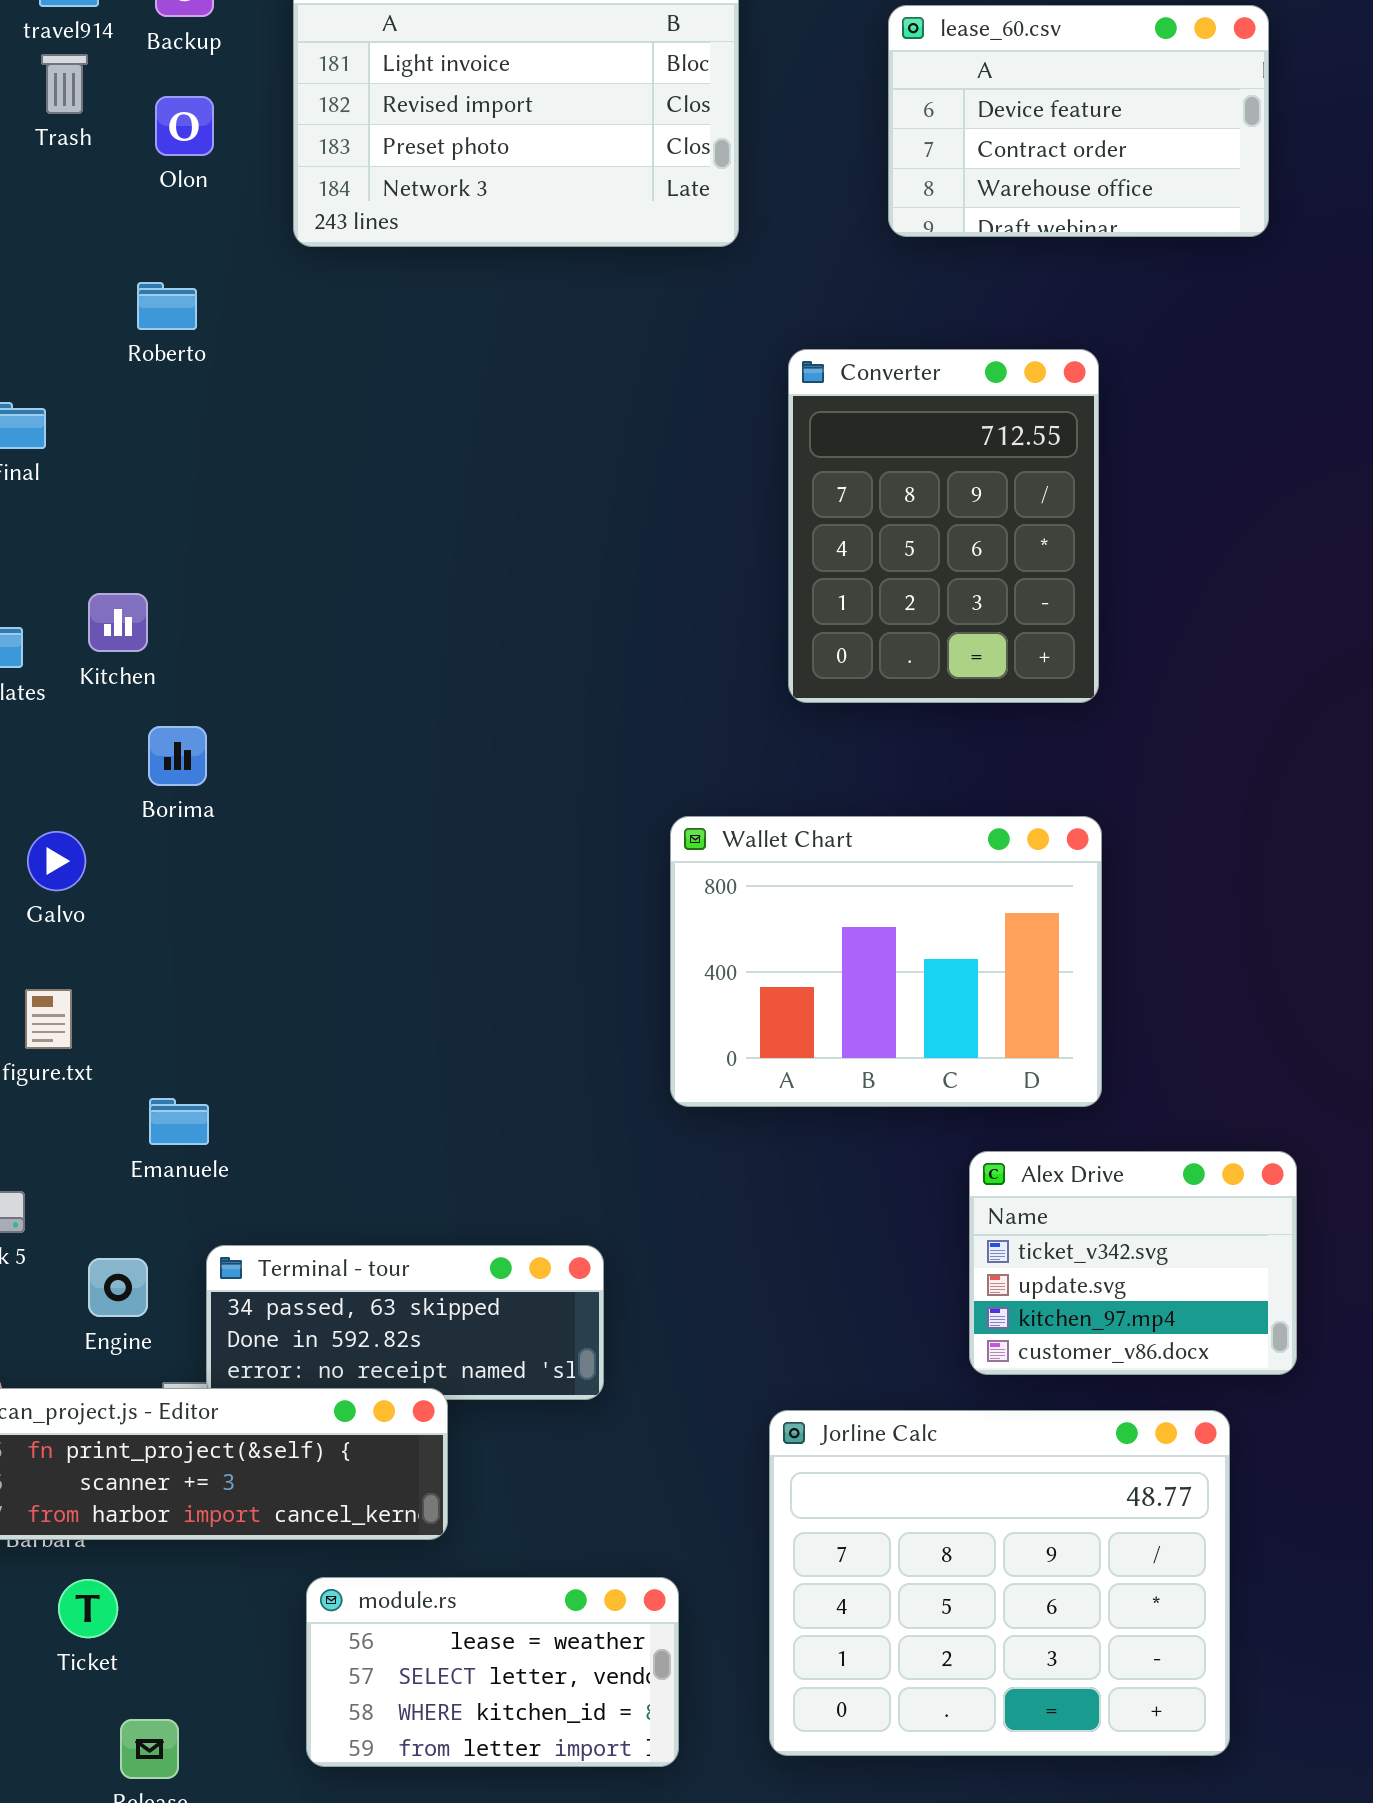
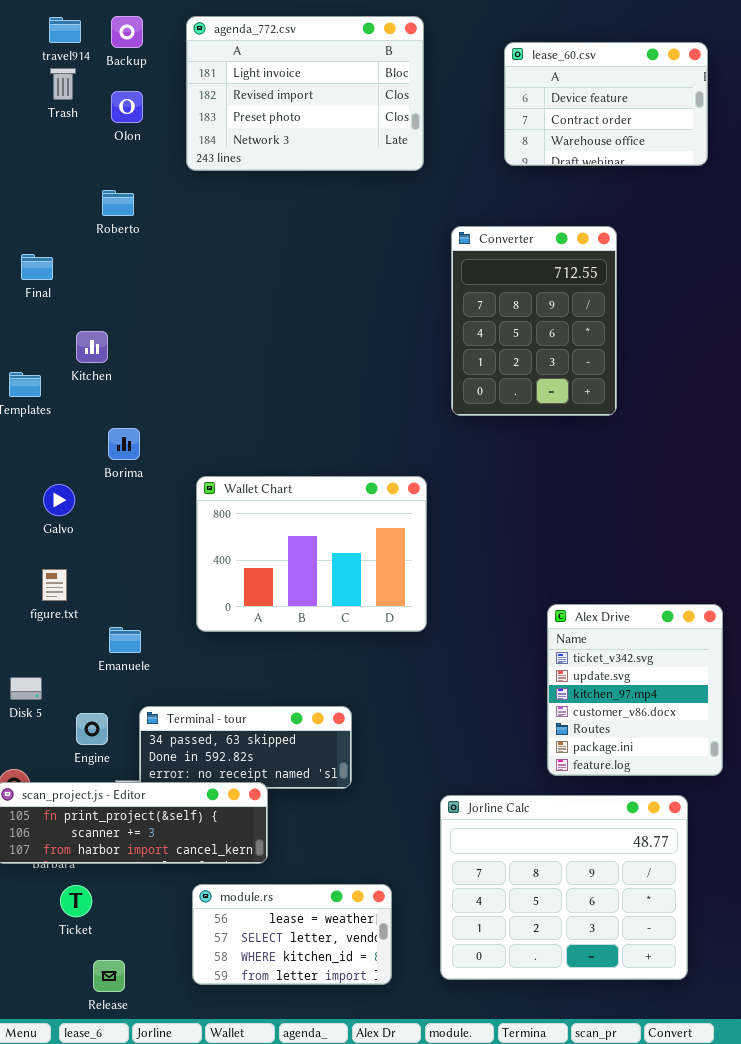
Kitchen: [88,593,148,652] -> [76,331,108,363], moved
Wallet Chart: [670,816,1102,1107] -> [196,476,427,632], moved
Alex Drive: [969,1151,1297,1375] -> [547,604,723,776], resized

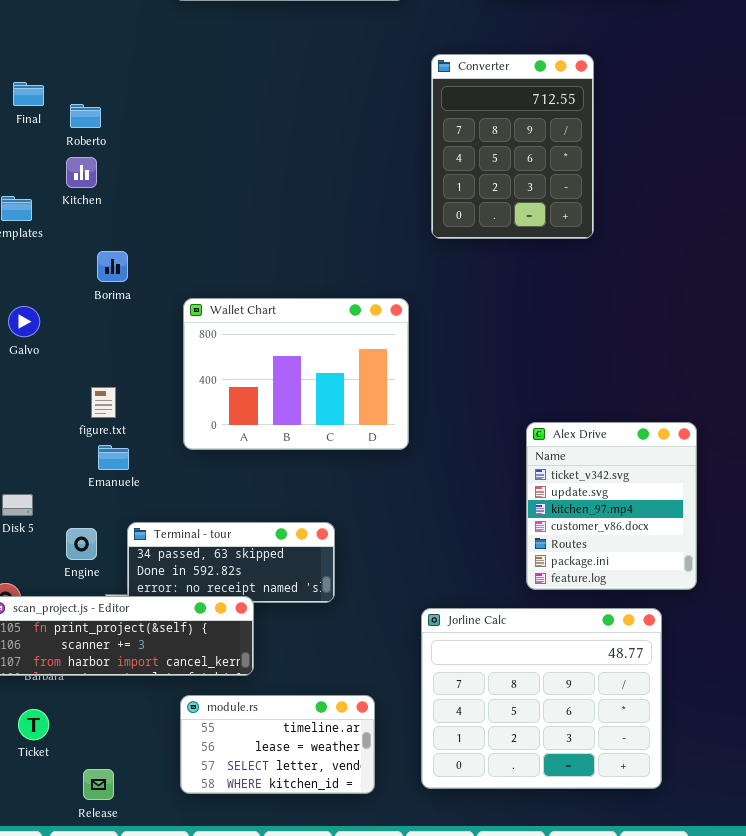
Roberto: [102,190,134,216] -> [70,104,101,128], moved
Galvo: [43,484,75,516] -> [8,306,40,337], moved
figure.txt: [42,569,67,601] -> [91,387,116,418], moved
module.rs: [192,884,392,985] -> [180,695,375,794], scrolled up 1 row
Ticket: [60,885,92,917] -> [18,709,49,740], moved

